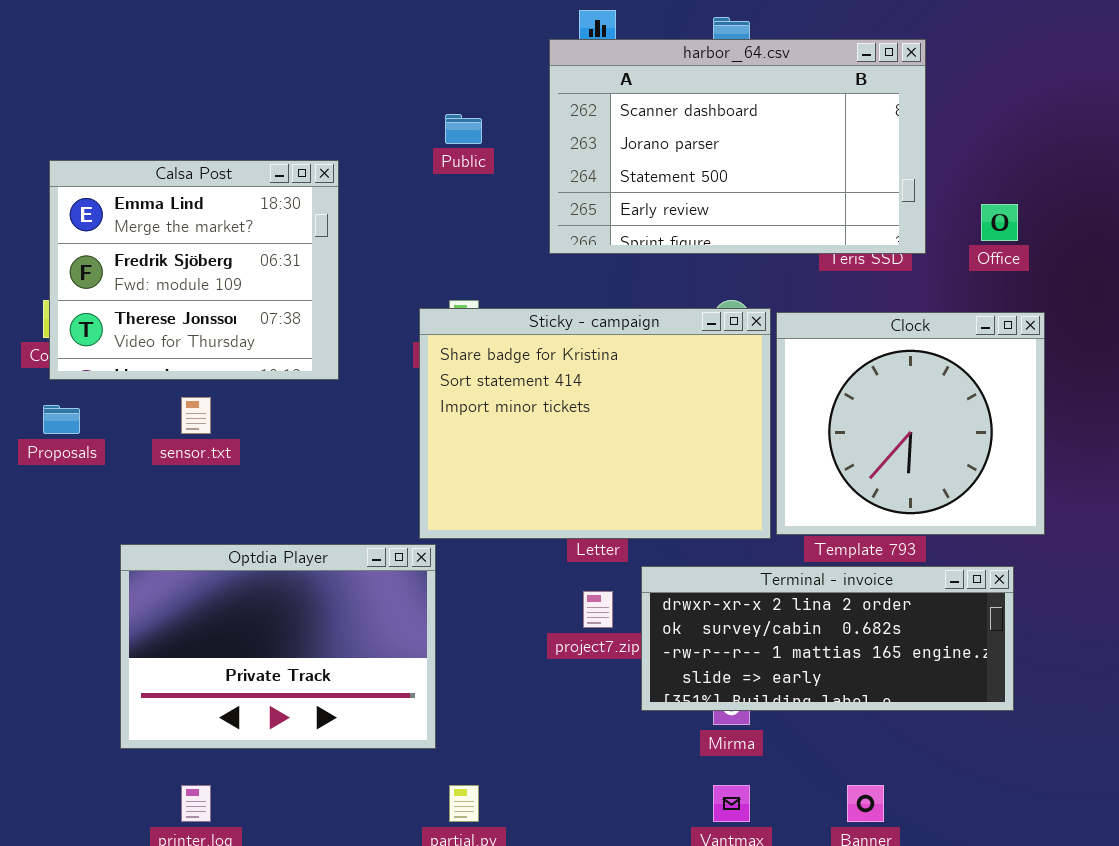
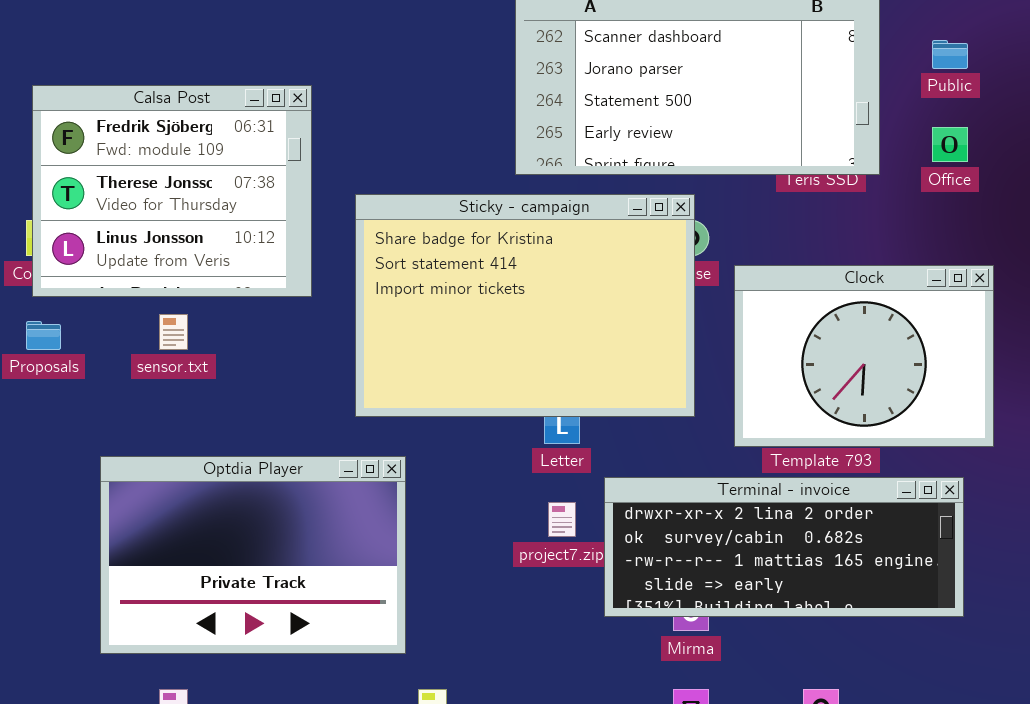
Public: [445,114,482,144] -> [932,40,968,69], moved
Calsa Post: [49,160,339,380] -> [32,85,312,297], scrolled down 1 row
Sticky - campaign: [419,308,771,539] -> [355,194,695,417], moved
Clock: [776,312,1045,535] -> [734,265,994,447], resized

